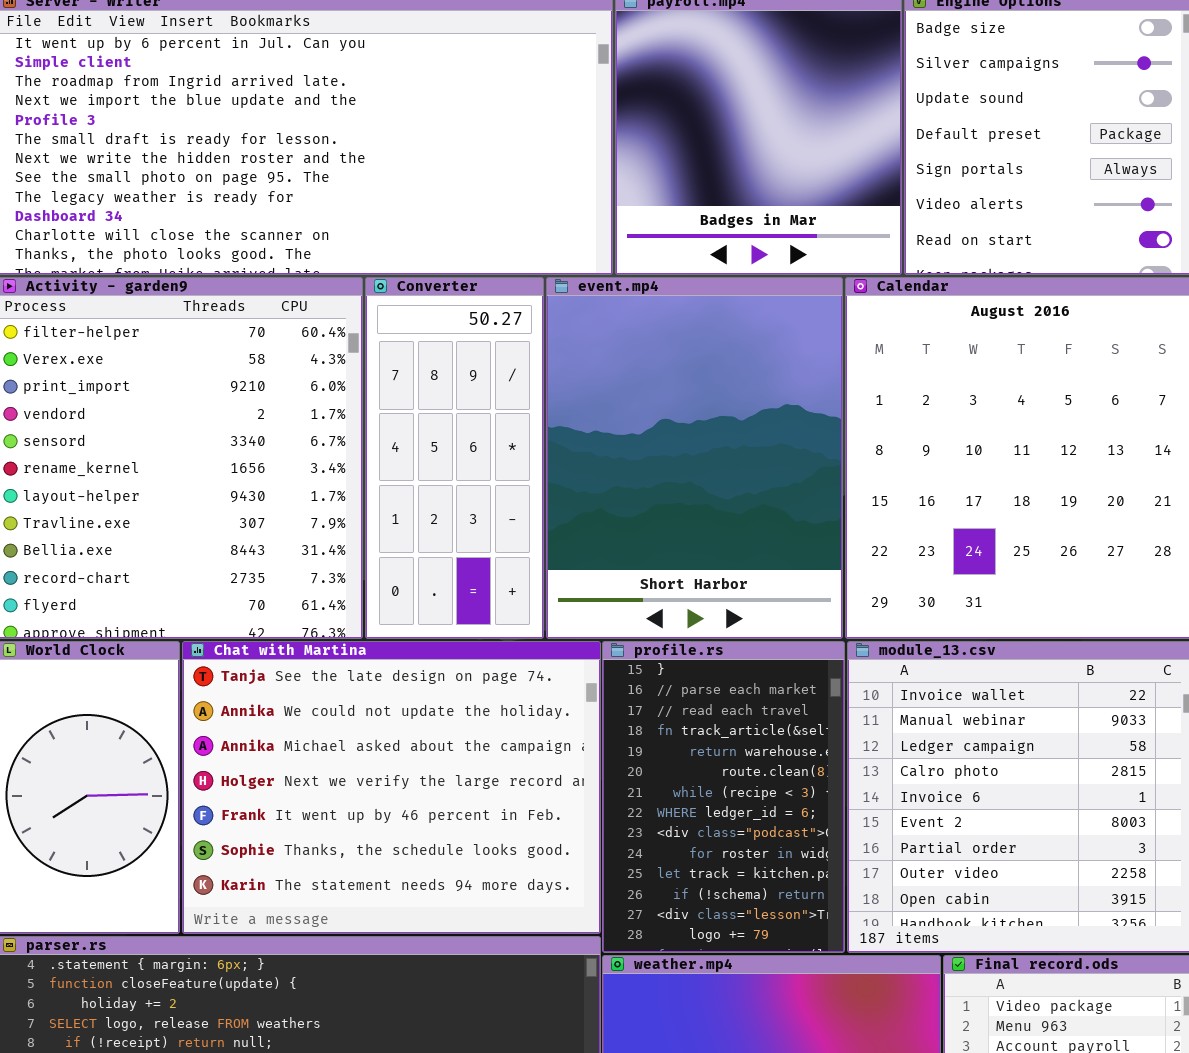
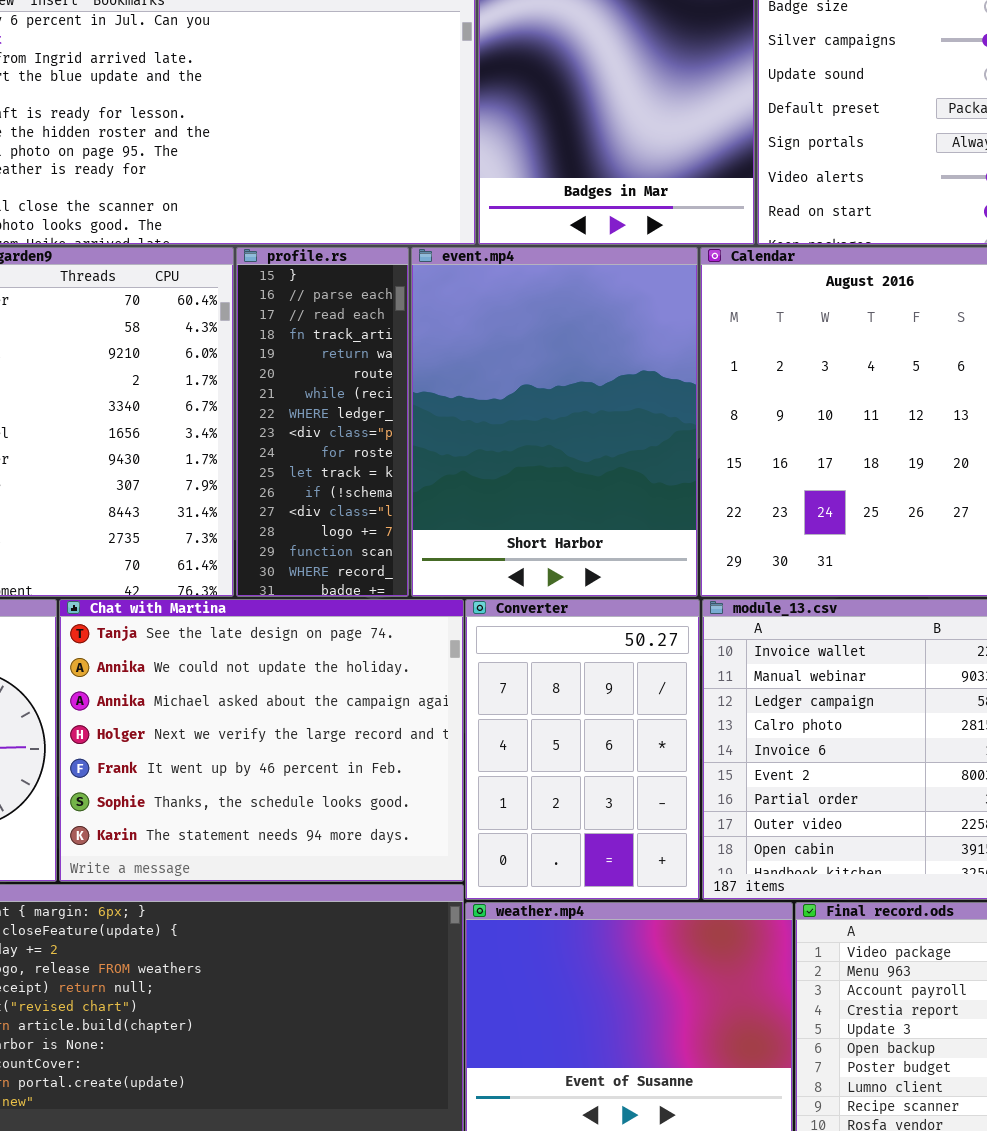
Converter: [365,277,544,639] -> [465,599,700,900], moved, resized
profile.rs: [602,641,845,953] -> [236,247,409,597], moved, resized

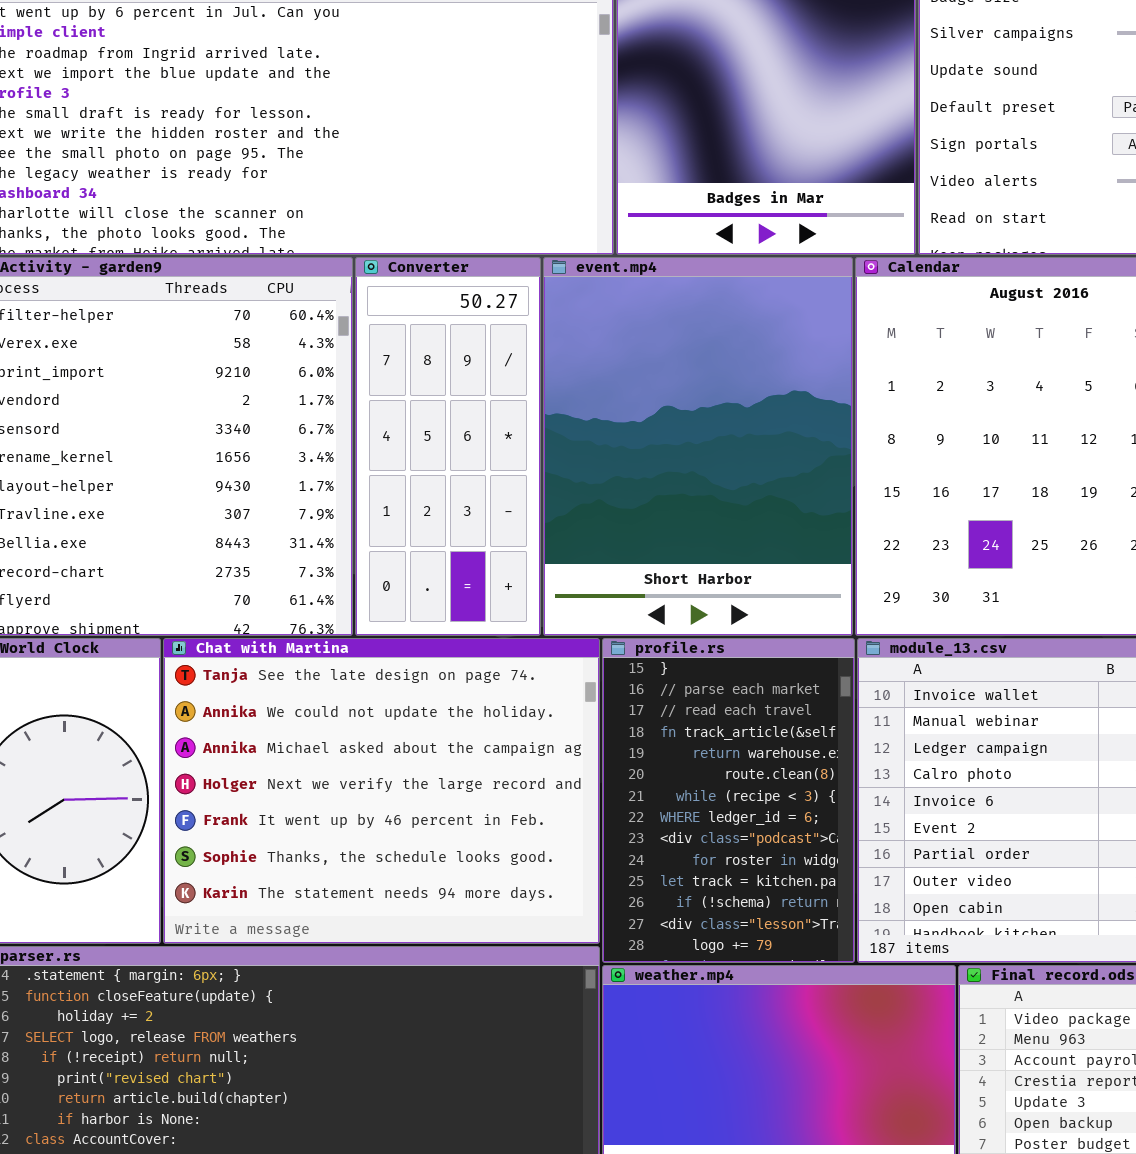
profile.rs: [236,247,409,597] -> [602,638,855,963], moved, resized
Converter: [465,599,700,900] -> [355,257,541,636], moved, resized

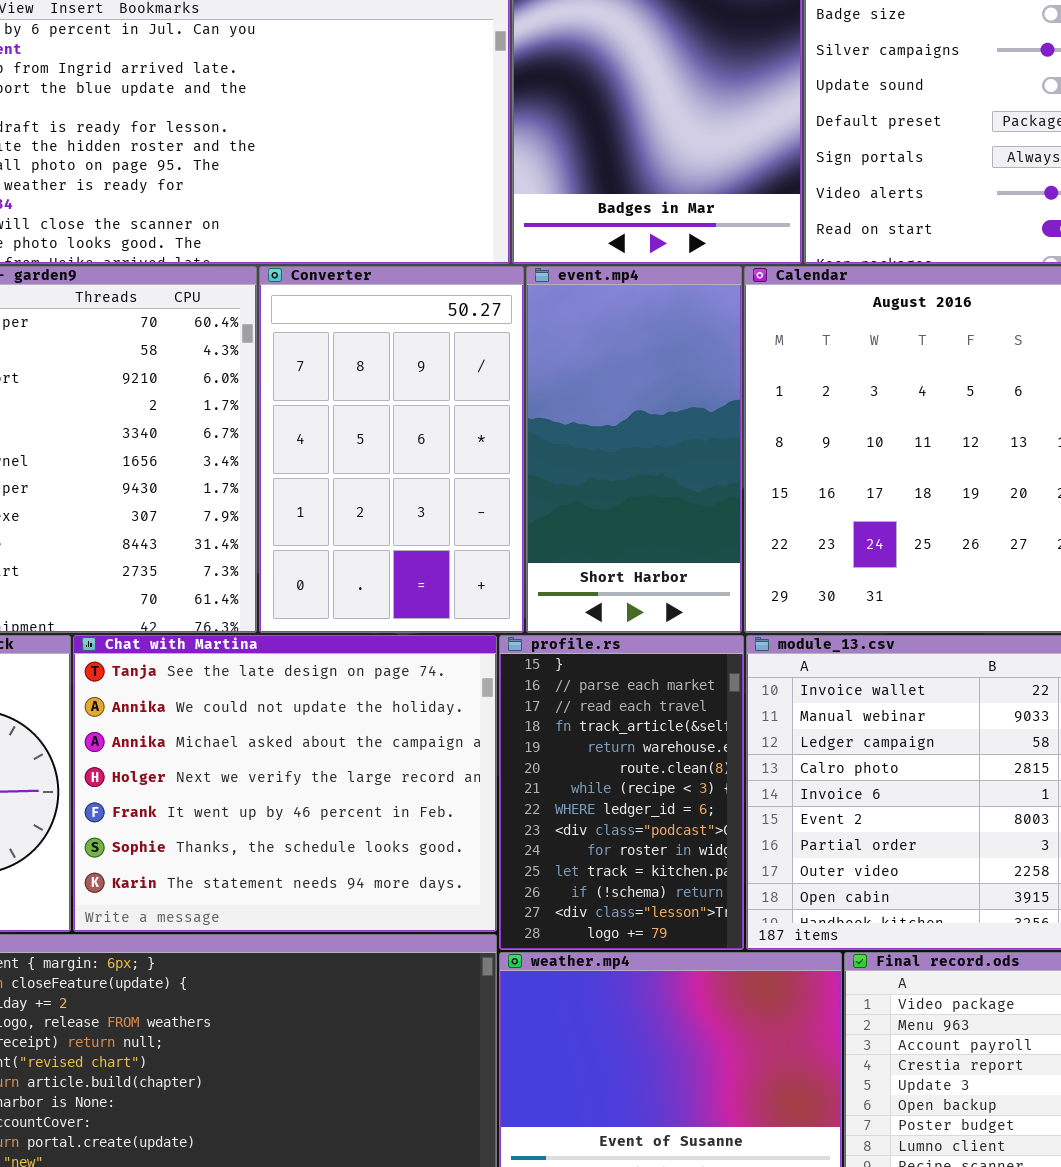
Converter: [355,257,541,636] -> [259,266,524,633], resized
event.mp4: [543,257,853,636] -> [526,266,742,633], resized

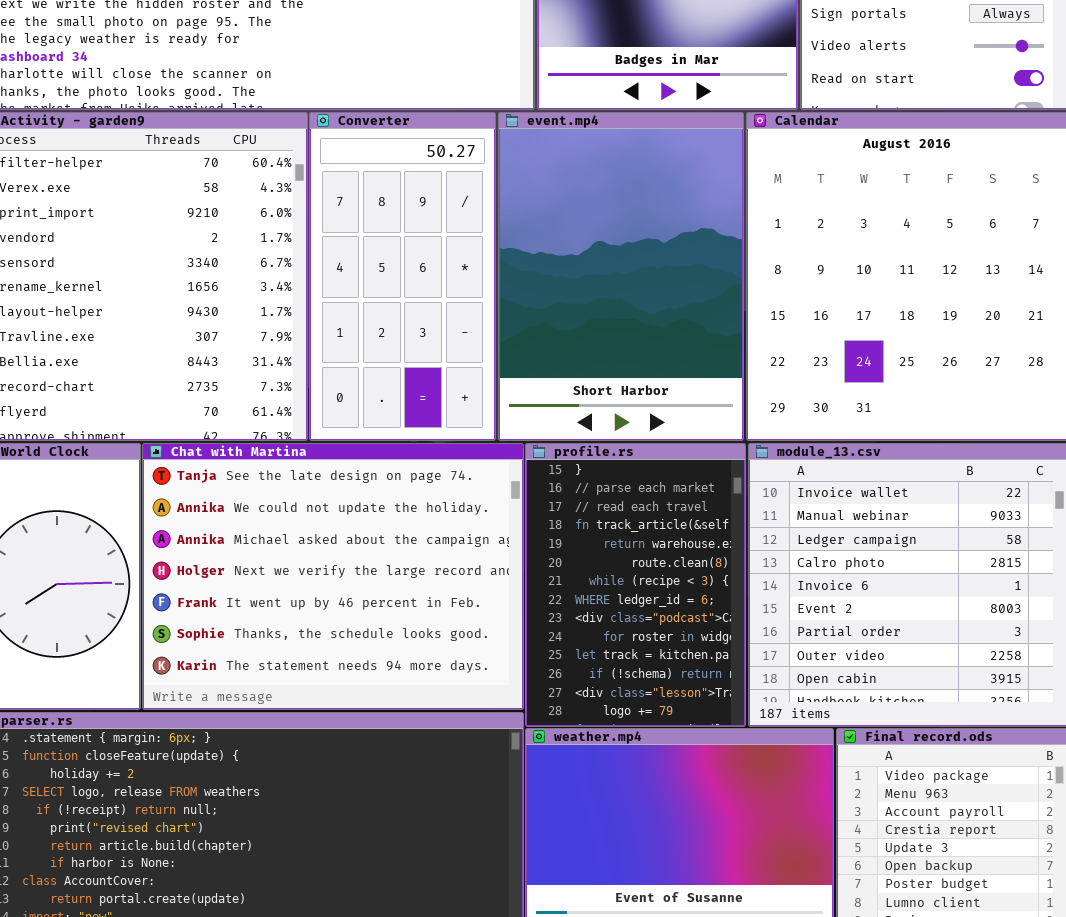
Converter: [259,266,524,633] -> [309,112,496,441], resized
event.mp4: [526,266,742,633] -> [498,112,744,441], resized

